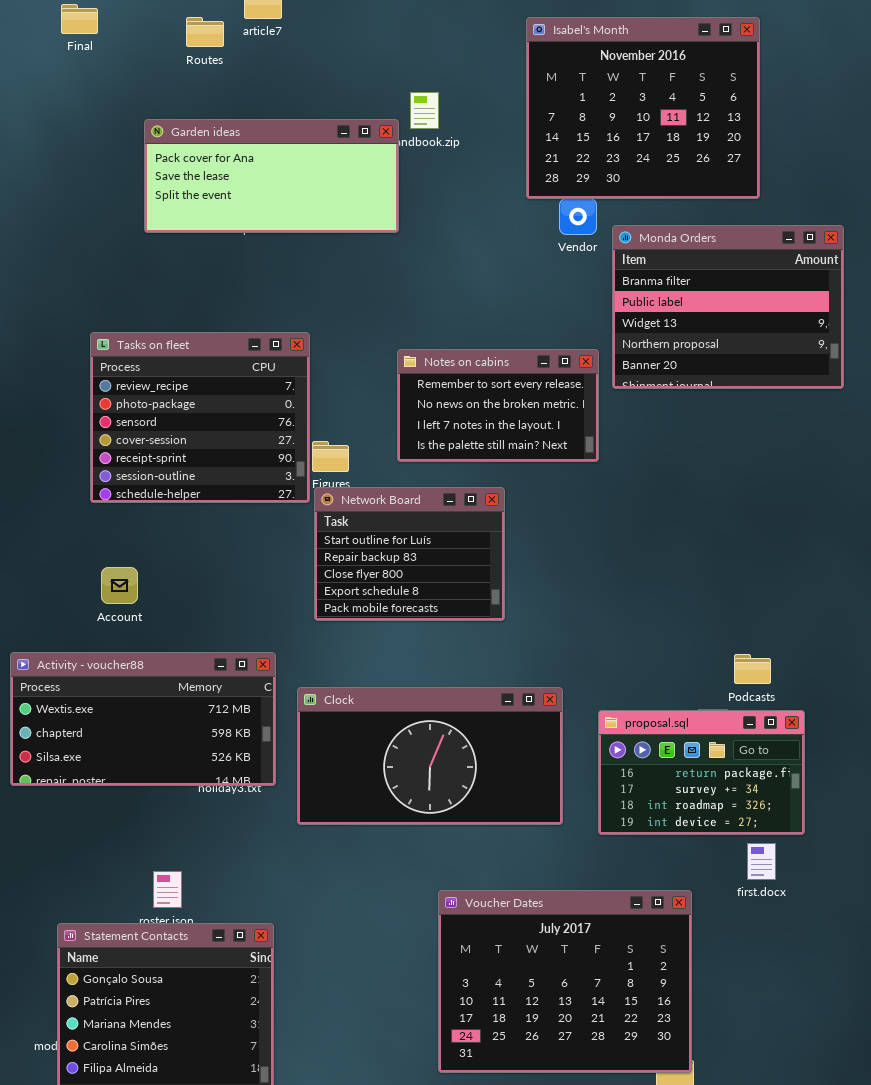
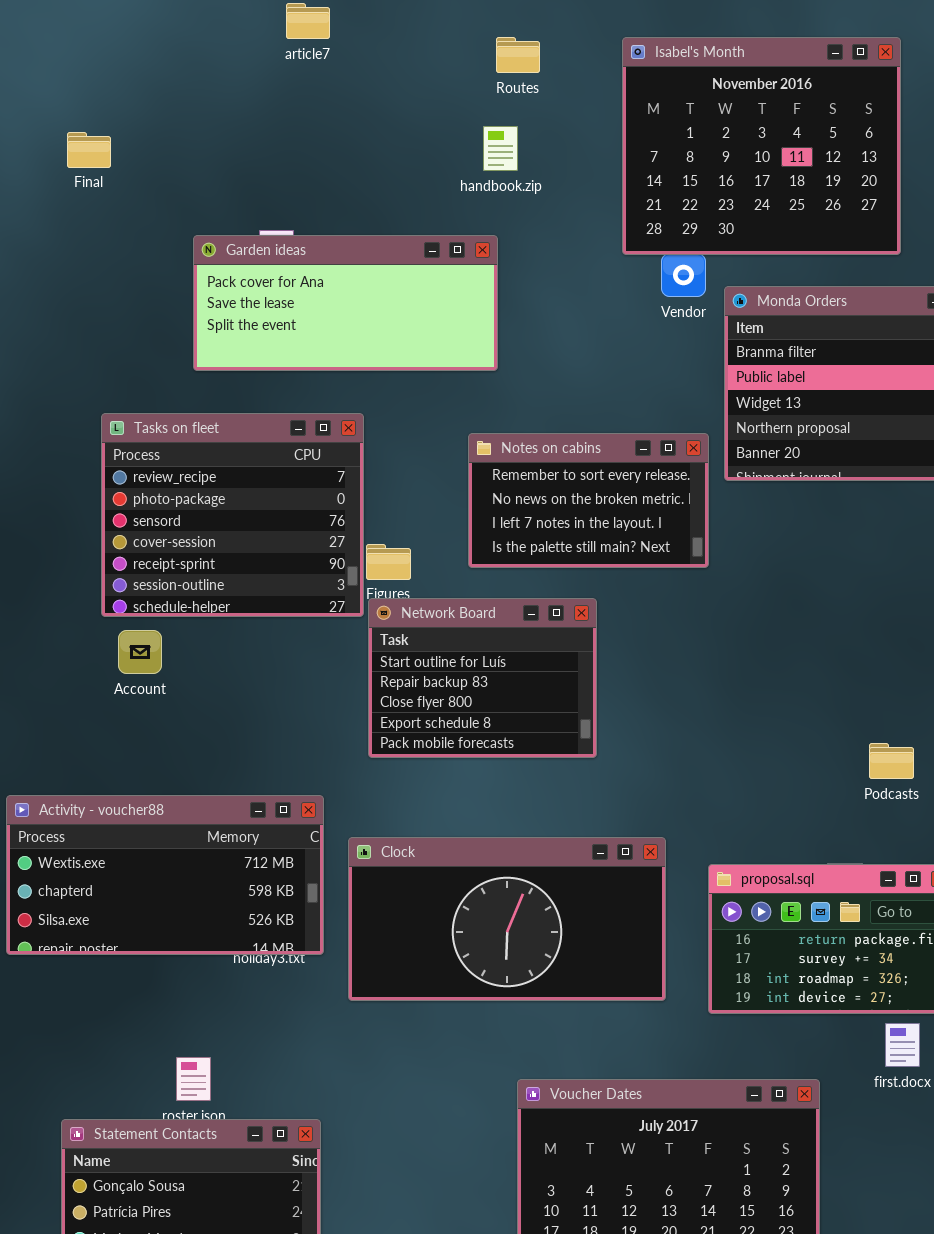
Final: [61,4,98,34] -> [67,132,111,168], moved
Routes: [186,17,224,47] -> [496,37,540,73], moved
Garden ideas: [144,119,399,233] -> [193,235,498,371], moved
Account: [101,567,138,604] -> [118,630,162,674], moved
Podcasts: [734,654,771,684] -> [869,743,914,779], moved

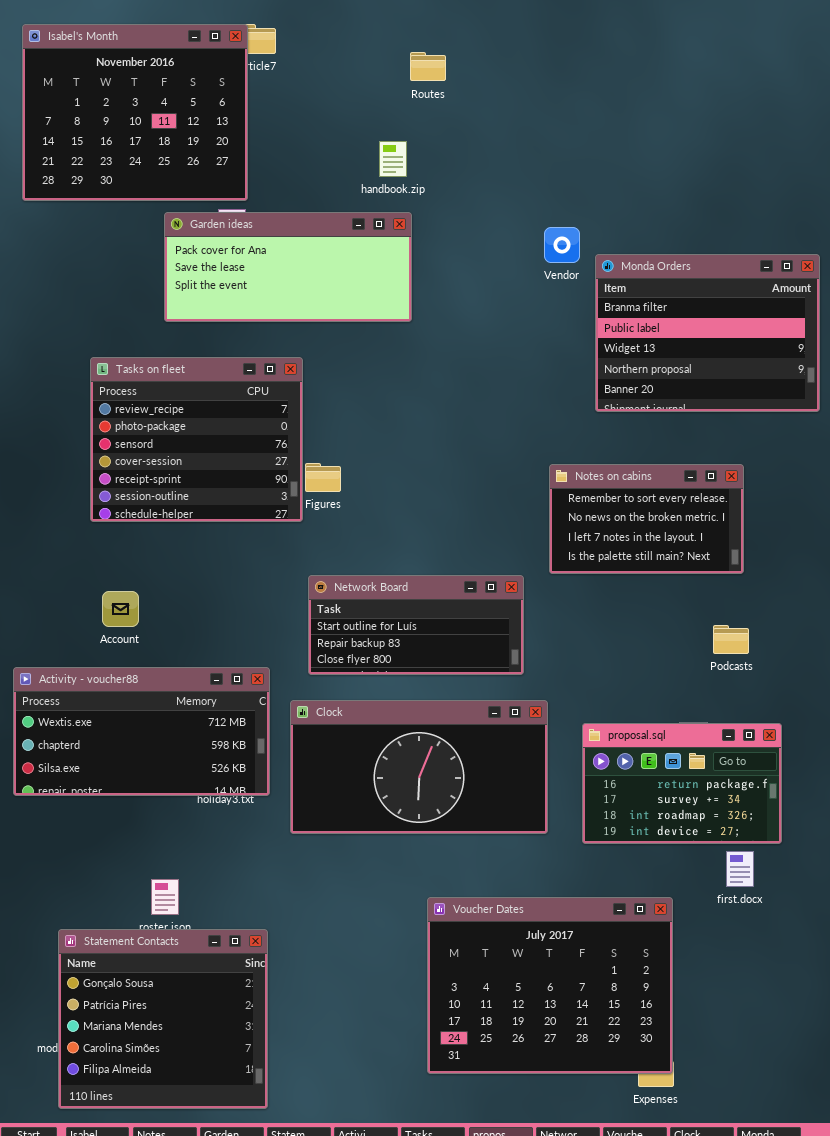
Isabel's Month: [622,37,901,255] -> [22,24,248,201], moved
handbook.zip: [483,126,518,171] -> [379,141,407,177], moved
Notes on cabins: [468,433,709,568] -> [549,464,744,574], moved
Network Board: [368,598,597,758] -> [308,575,524,675], moved, resized
Account: [118,630,162,674] -> [102,591,139,627], moved

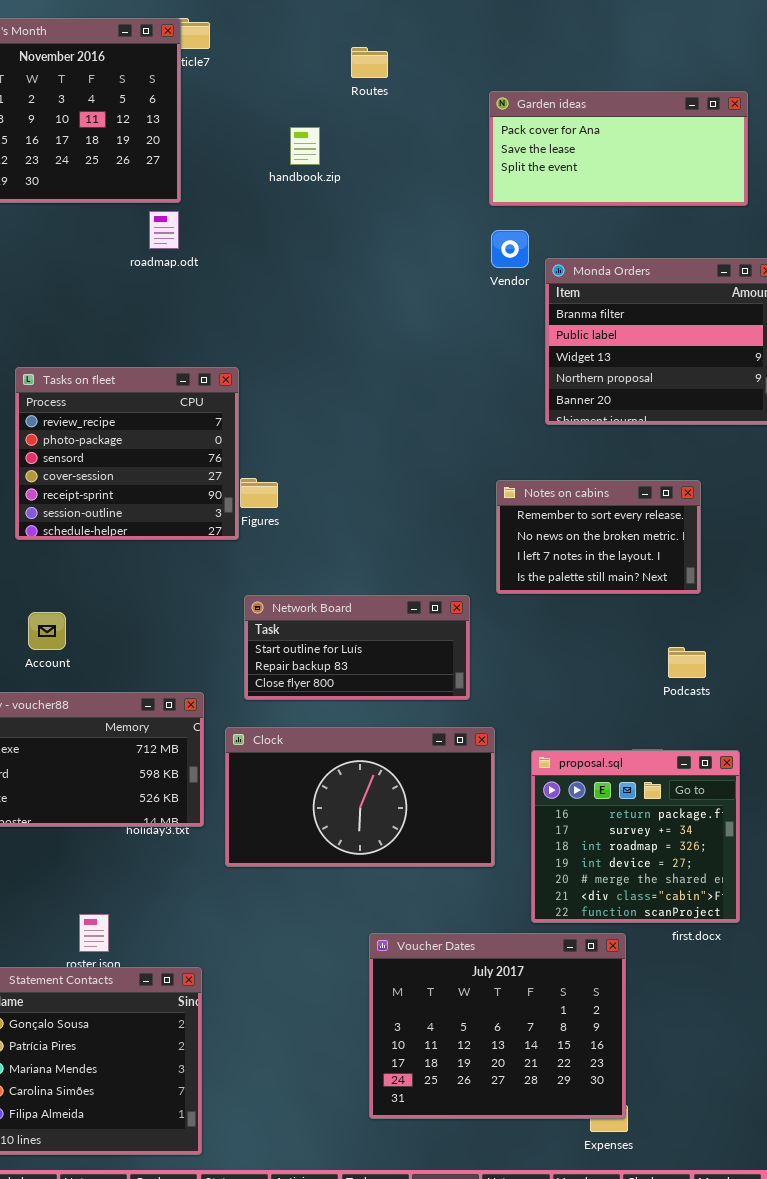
handbook.zip: [379,141,407,177] -> [290,127,320,165], moved
Garden ideas: [164,212,412,322] -> [489,91,748,206], moved
proposal.sql: [582,723,782,844] -> [531,750,740,923], resized

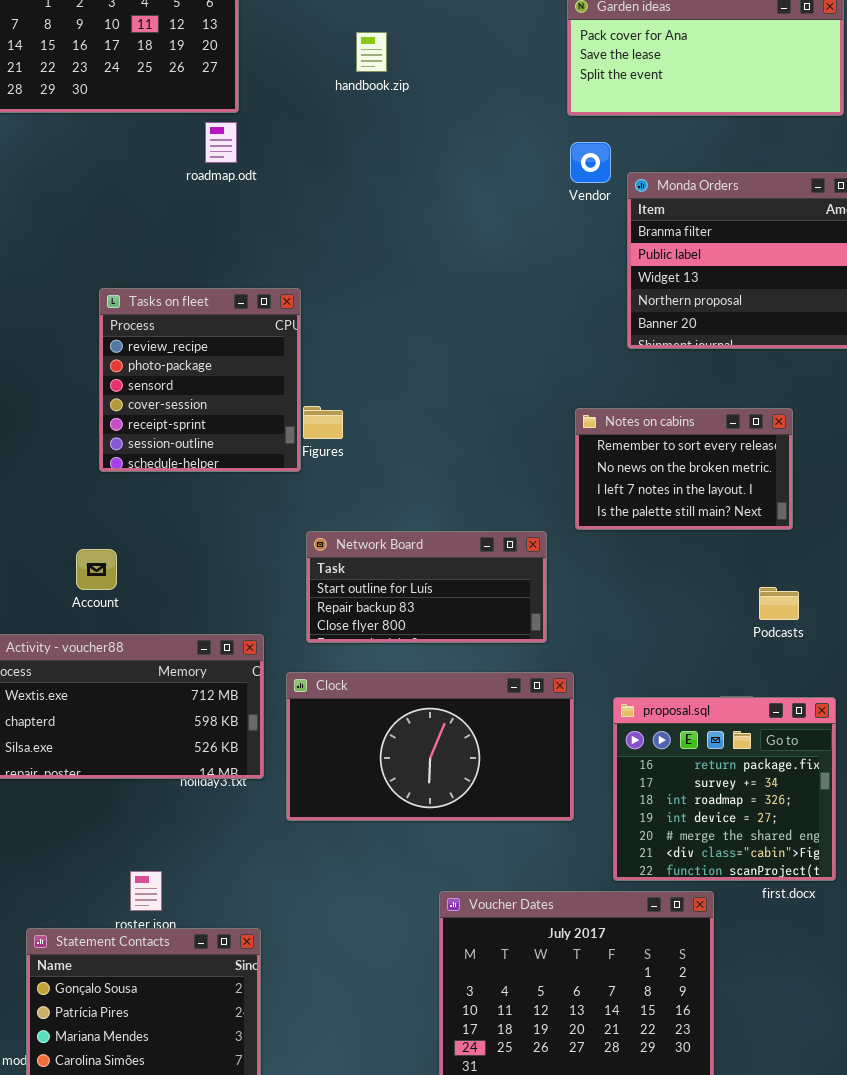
Tasks on fleet: [15,367,239,540] -> [99,288,301,472], resized

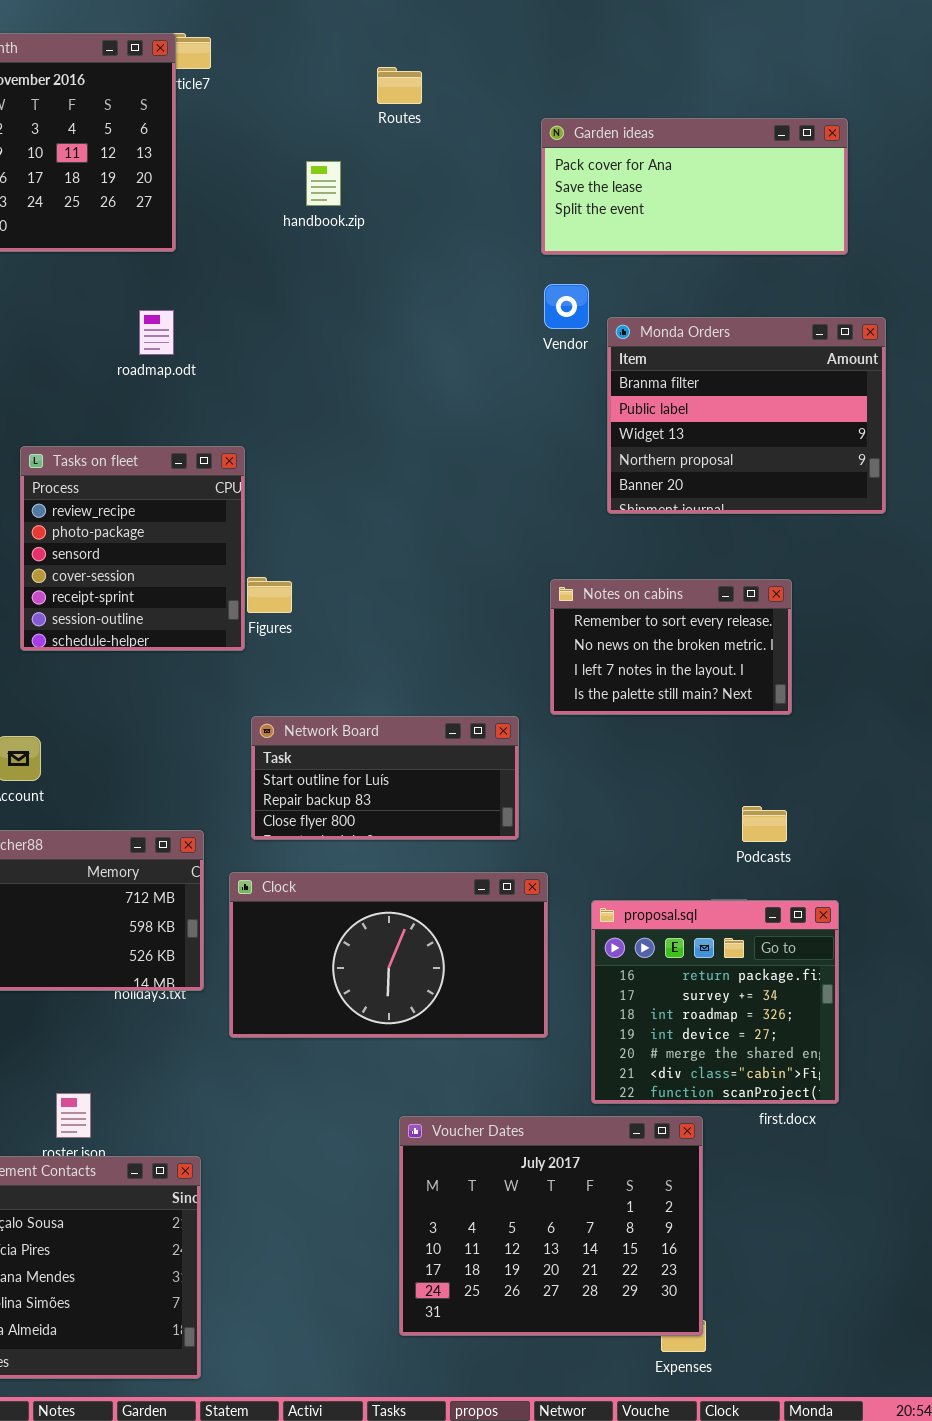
roadmap.odt: [205,122,237,163] -> [139,310,174,355], moved
Podcasts: [759,587,799,620] -> [742,806,787,842], moved

